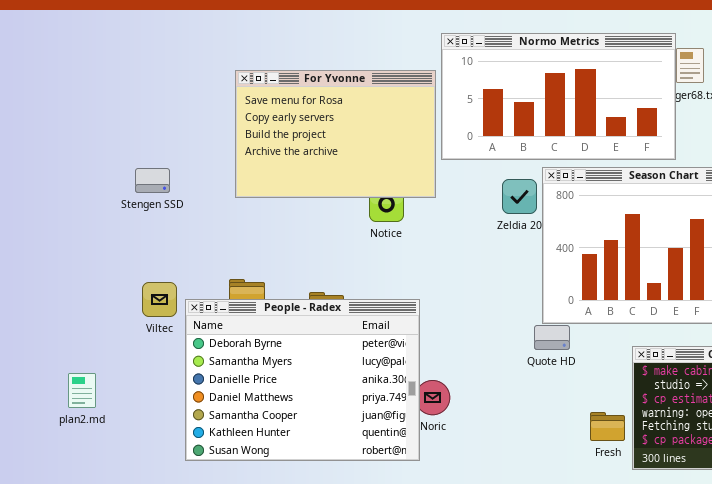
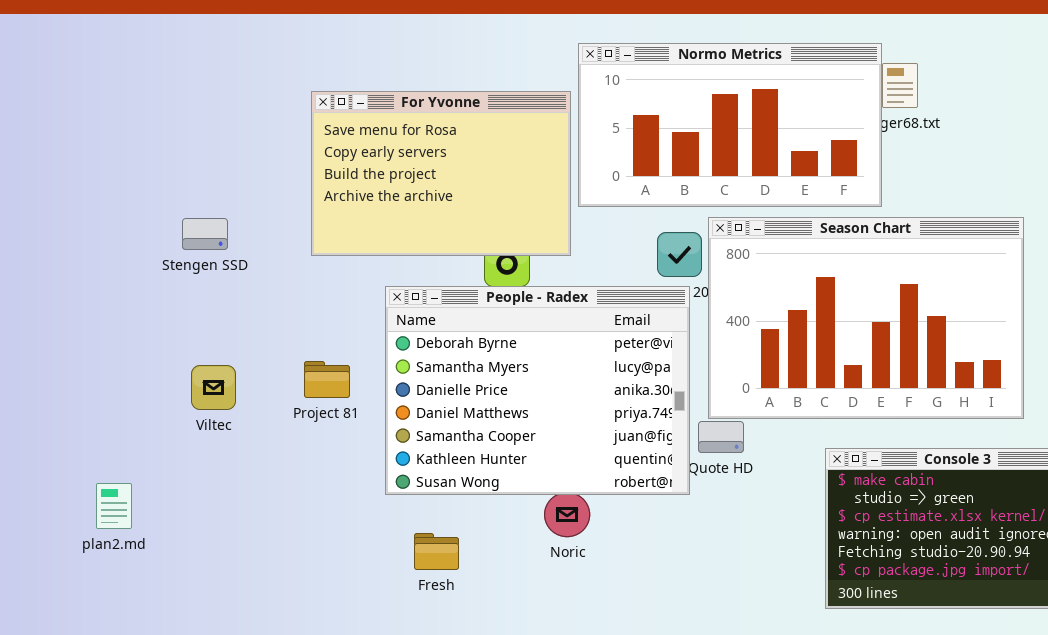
People - Radex: [185,299,420,461] -> [385,286,690,495], moved
Fresh: [590,412,625,441] -> [414,533,459,570], moved

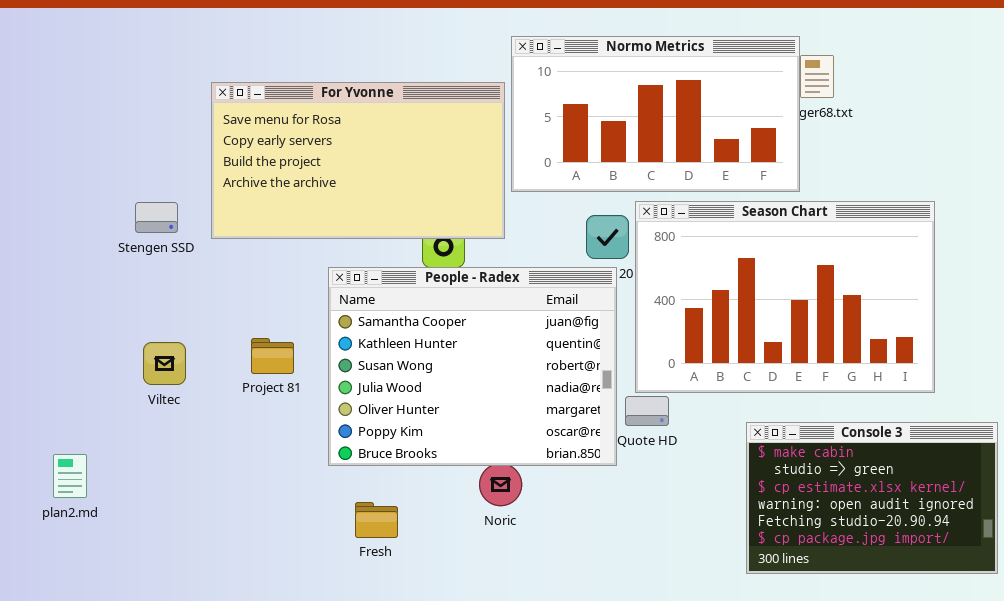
For Yvonne: [311,91,571,256] -> [211,82,505,239], resized
People - Radex: [385,286,690,495] -> [328,267,617,466], scrolled down 4 rows

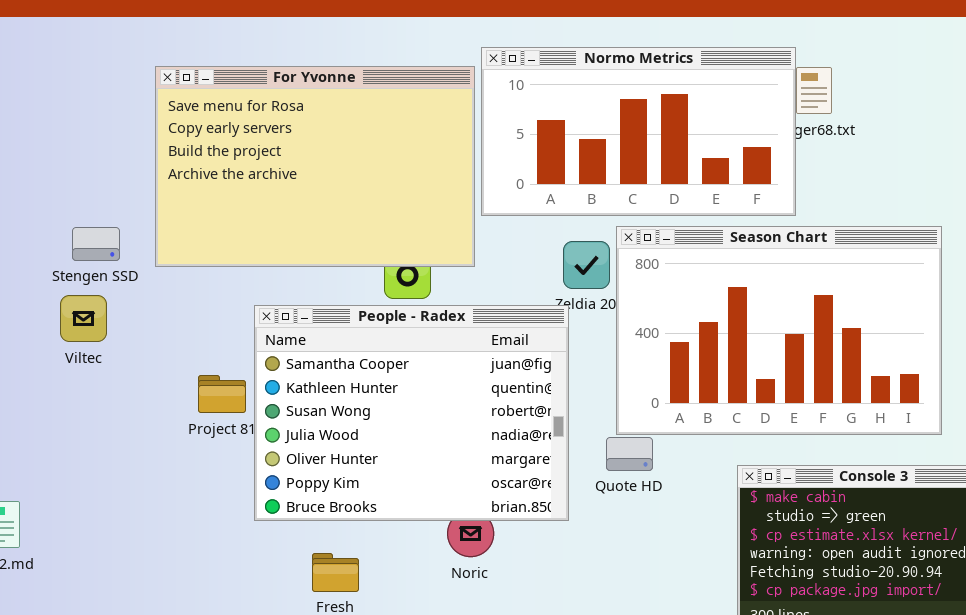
For Yvonne: [211,82,505,239] -> [155,66,475,267], resized
People - Radex: [328,267,617,466] -> [254,305,569,521], moved
Viltec: [143,342,186,385] -> [60,295,107,342], moved

